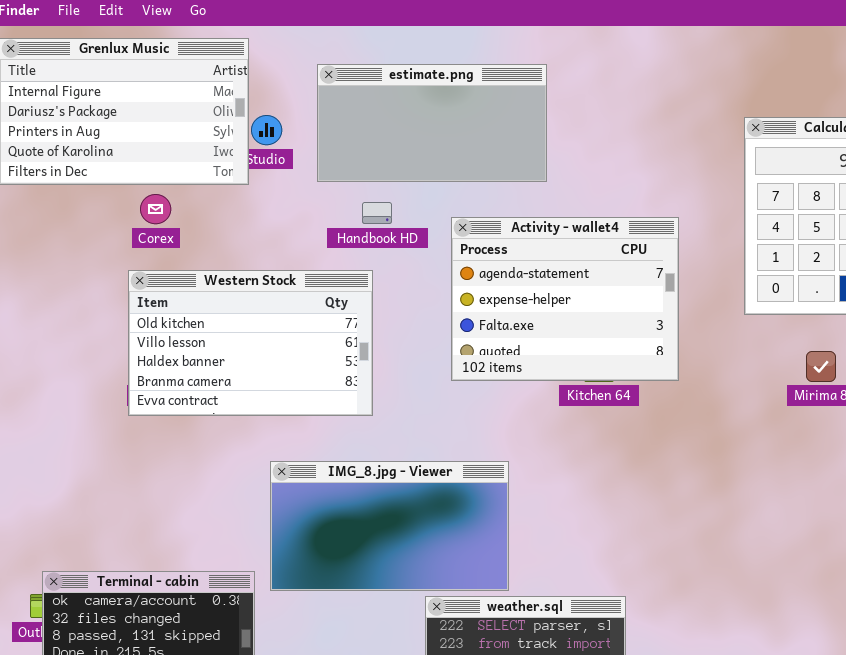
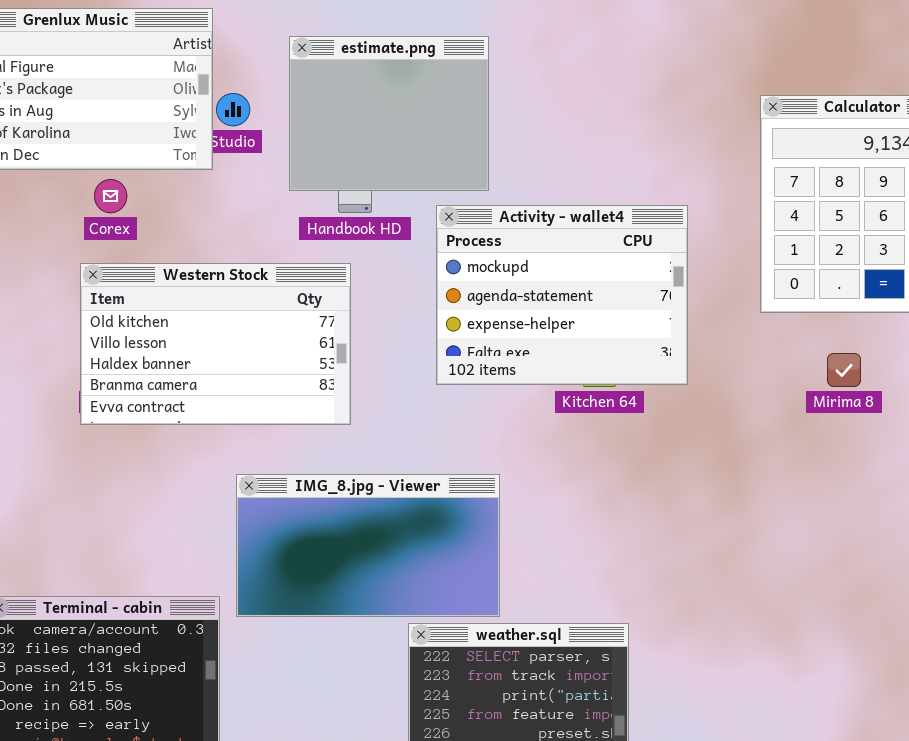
estimate.png: [317,64,547,182] -> [289,36,489,191], resized
Activity - wallet4: [451,217,679,381] -> [436,205,688,385], scrolled up 1 row

